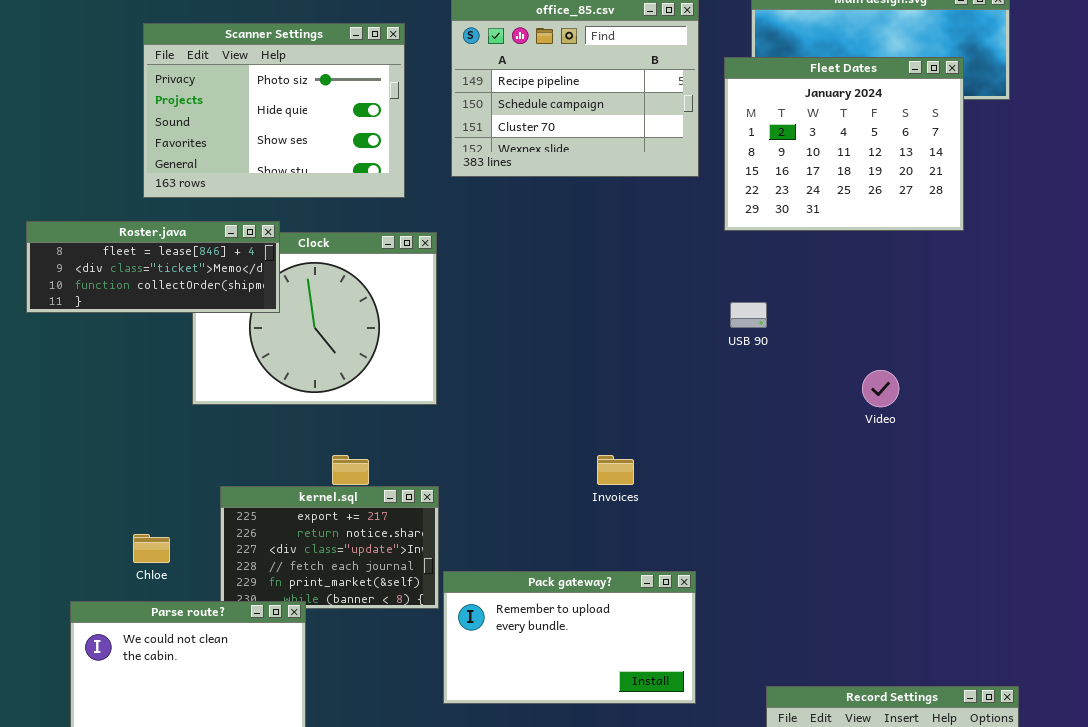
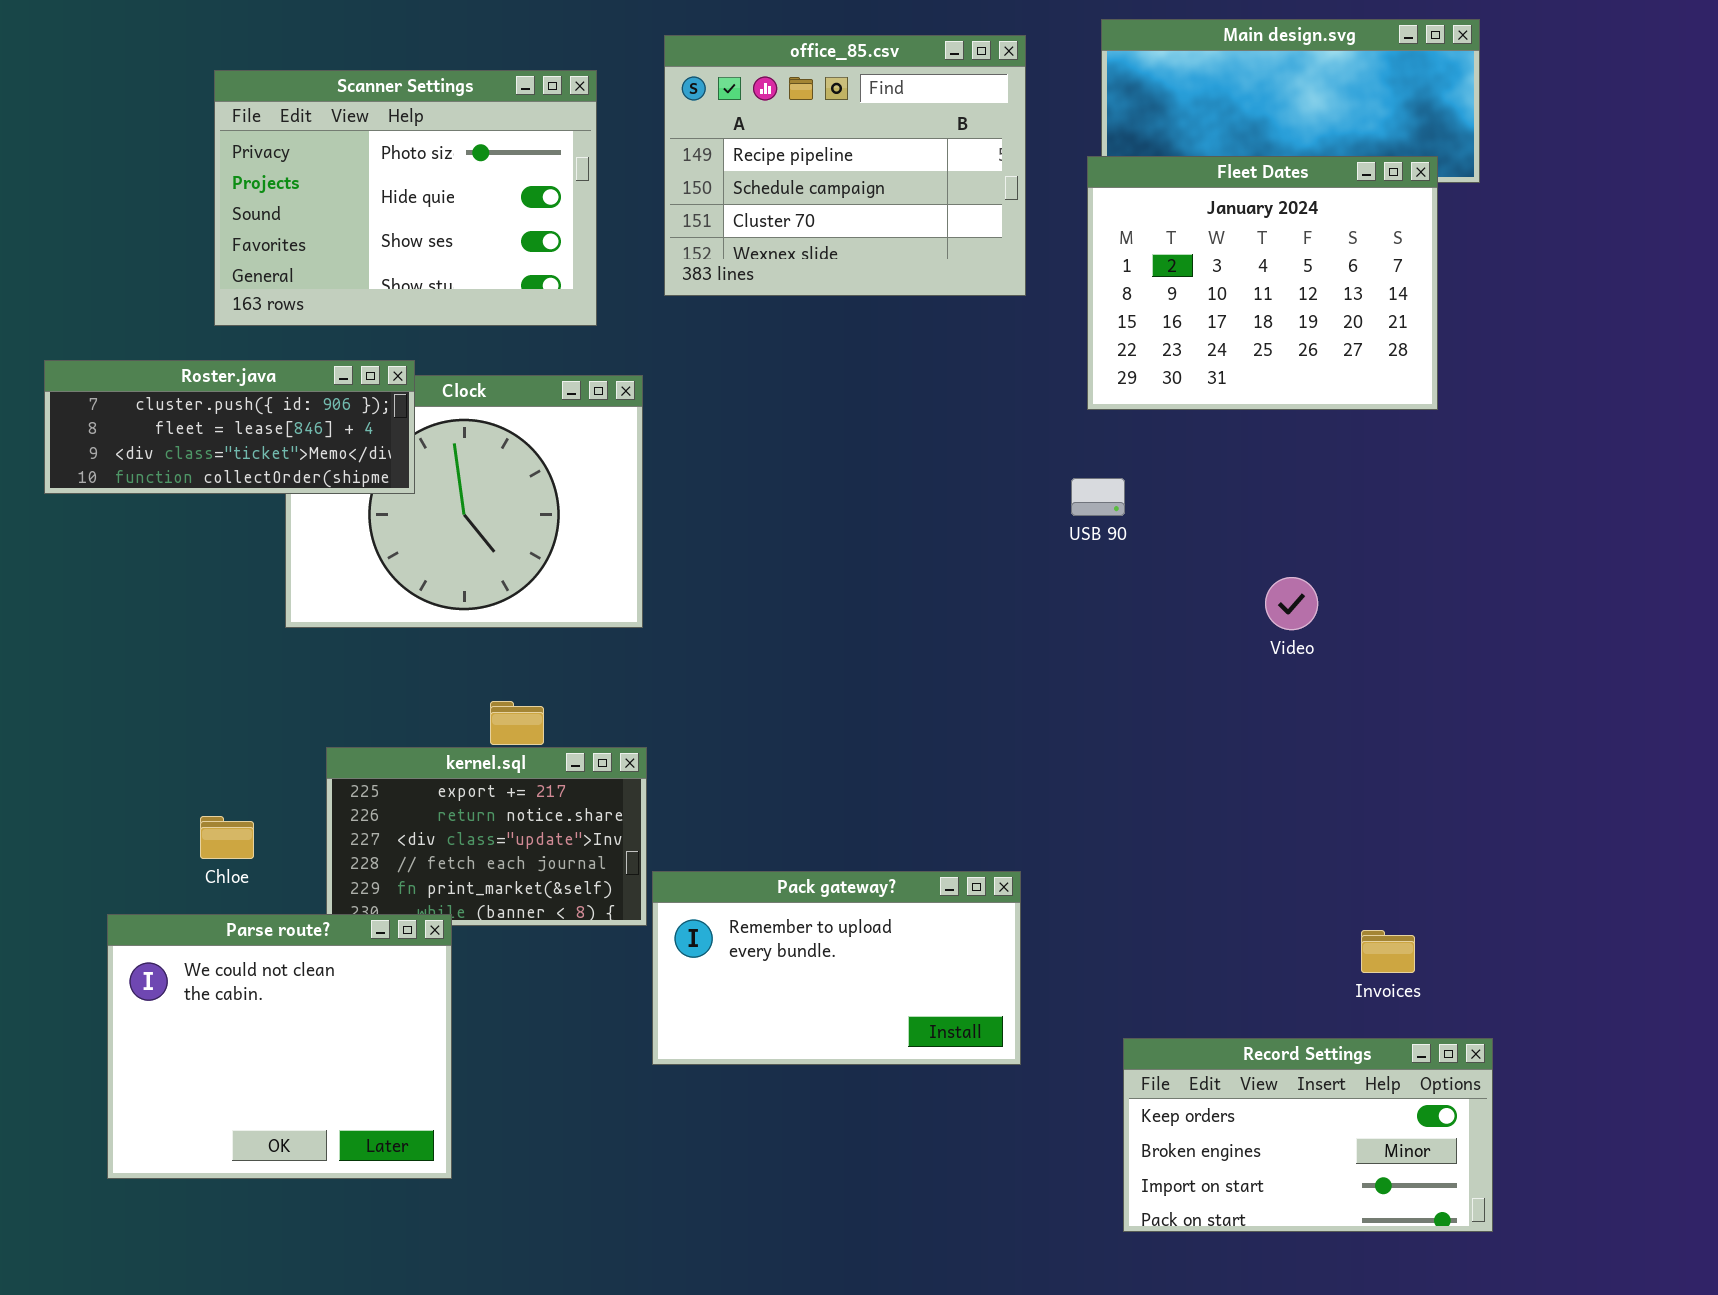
Fleet Dates: [724,57,964,231] -> [1087,156,1438,410], moved
Roster.java: [26,221,280,313] -> [44,360,415,494], scrolled up 1 row
Invoices: [597,455,634,485] -> [1361,930,1415,973], moved

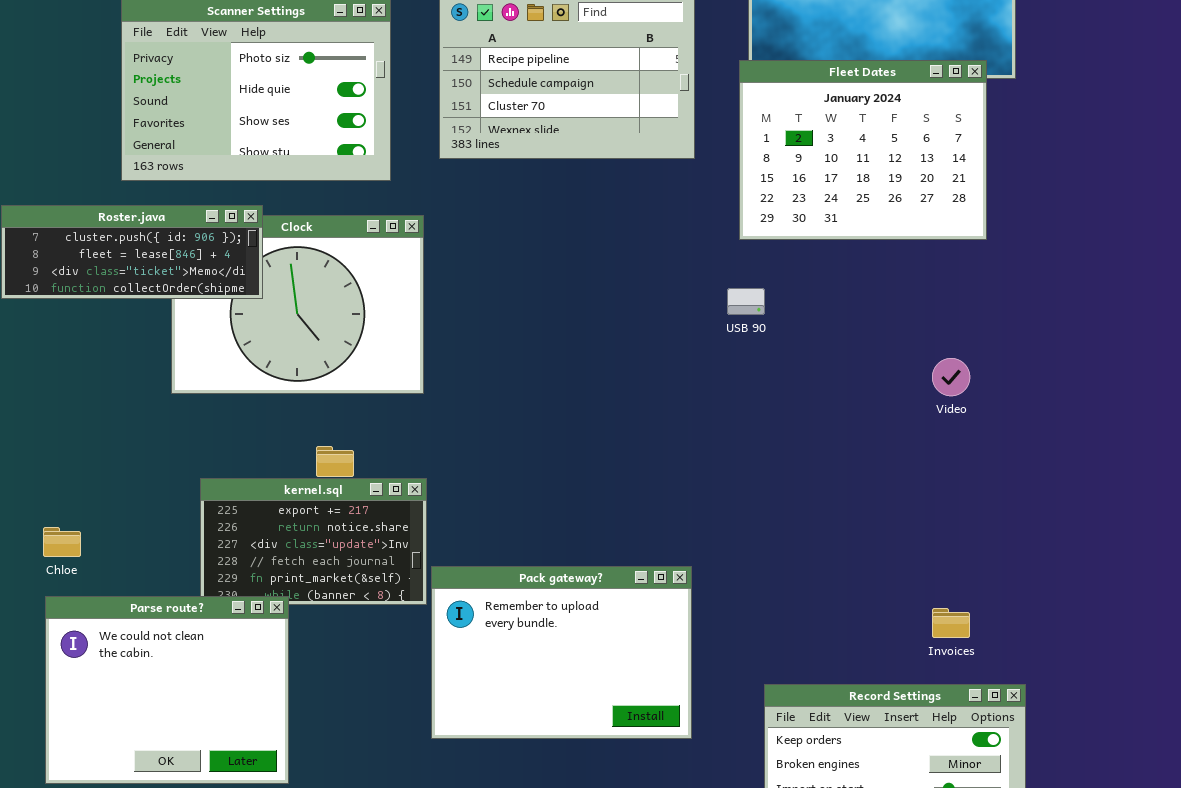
Video: [1265,577,1318,630] -> [932,358,970,396], moved
Chloe: [200,816,254,859] -> [43,527,81,557], moved
Pack gateway?: [652,871,1021,1065] -> [431,566,692,739], resized

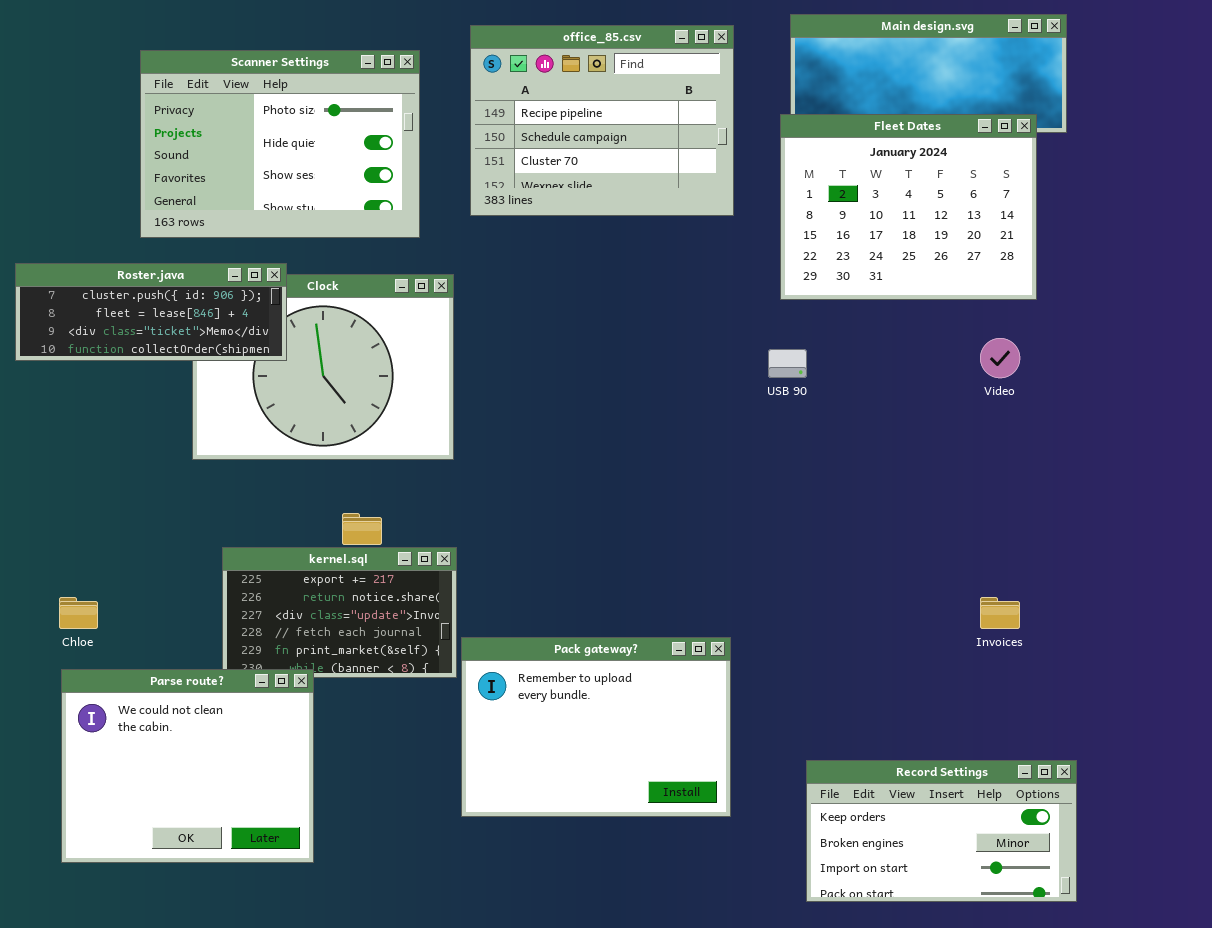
Video: [932,358,970,396] -> [980,338,1020,378], moved
Invoices: [932,608,970,638] -> [980,597,1020,629], moved

